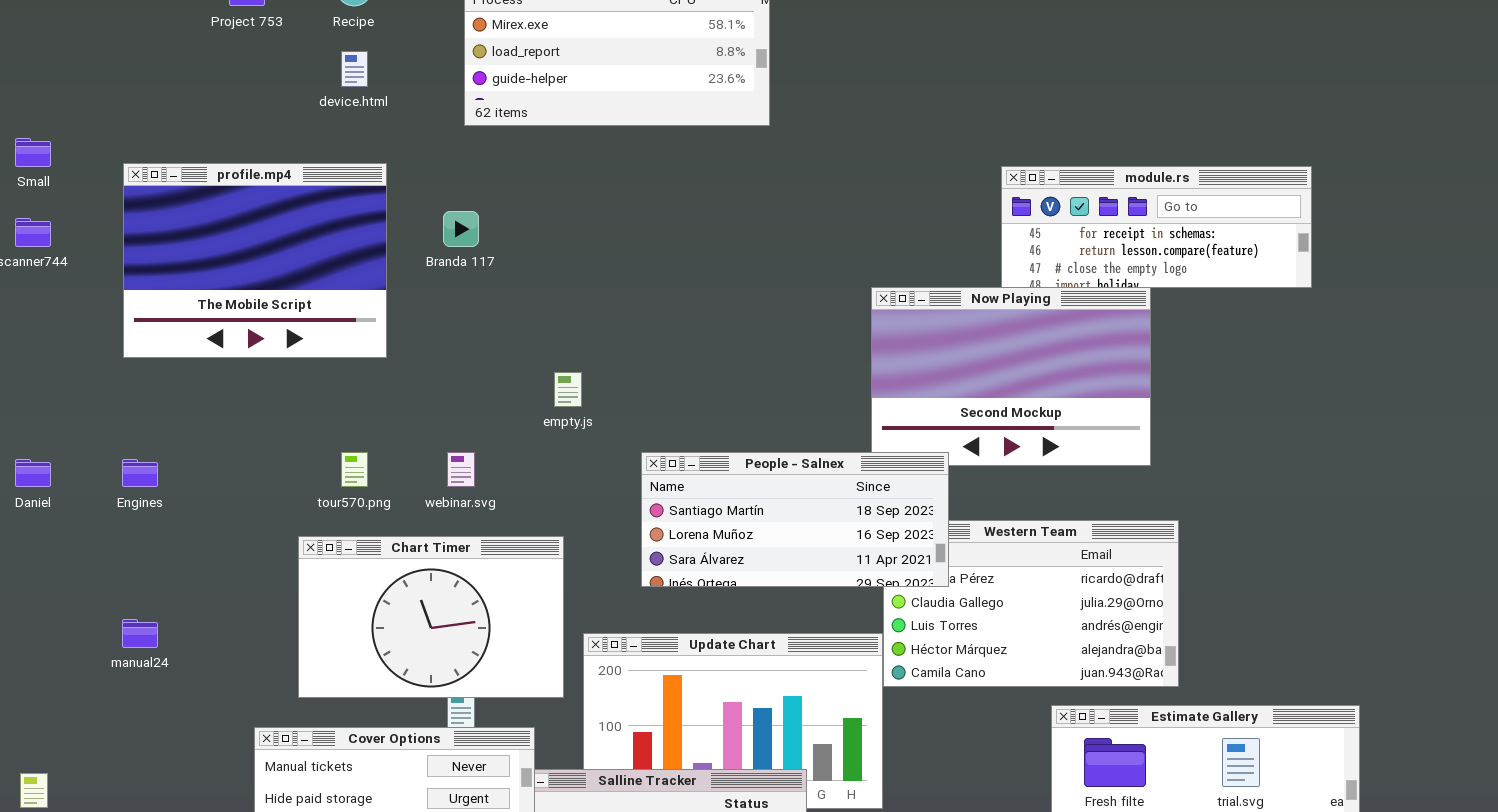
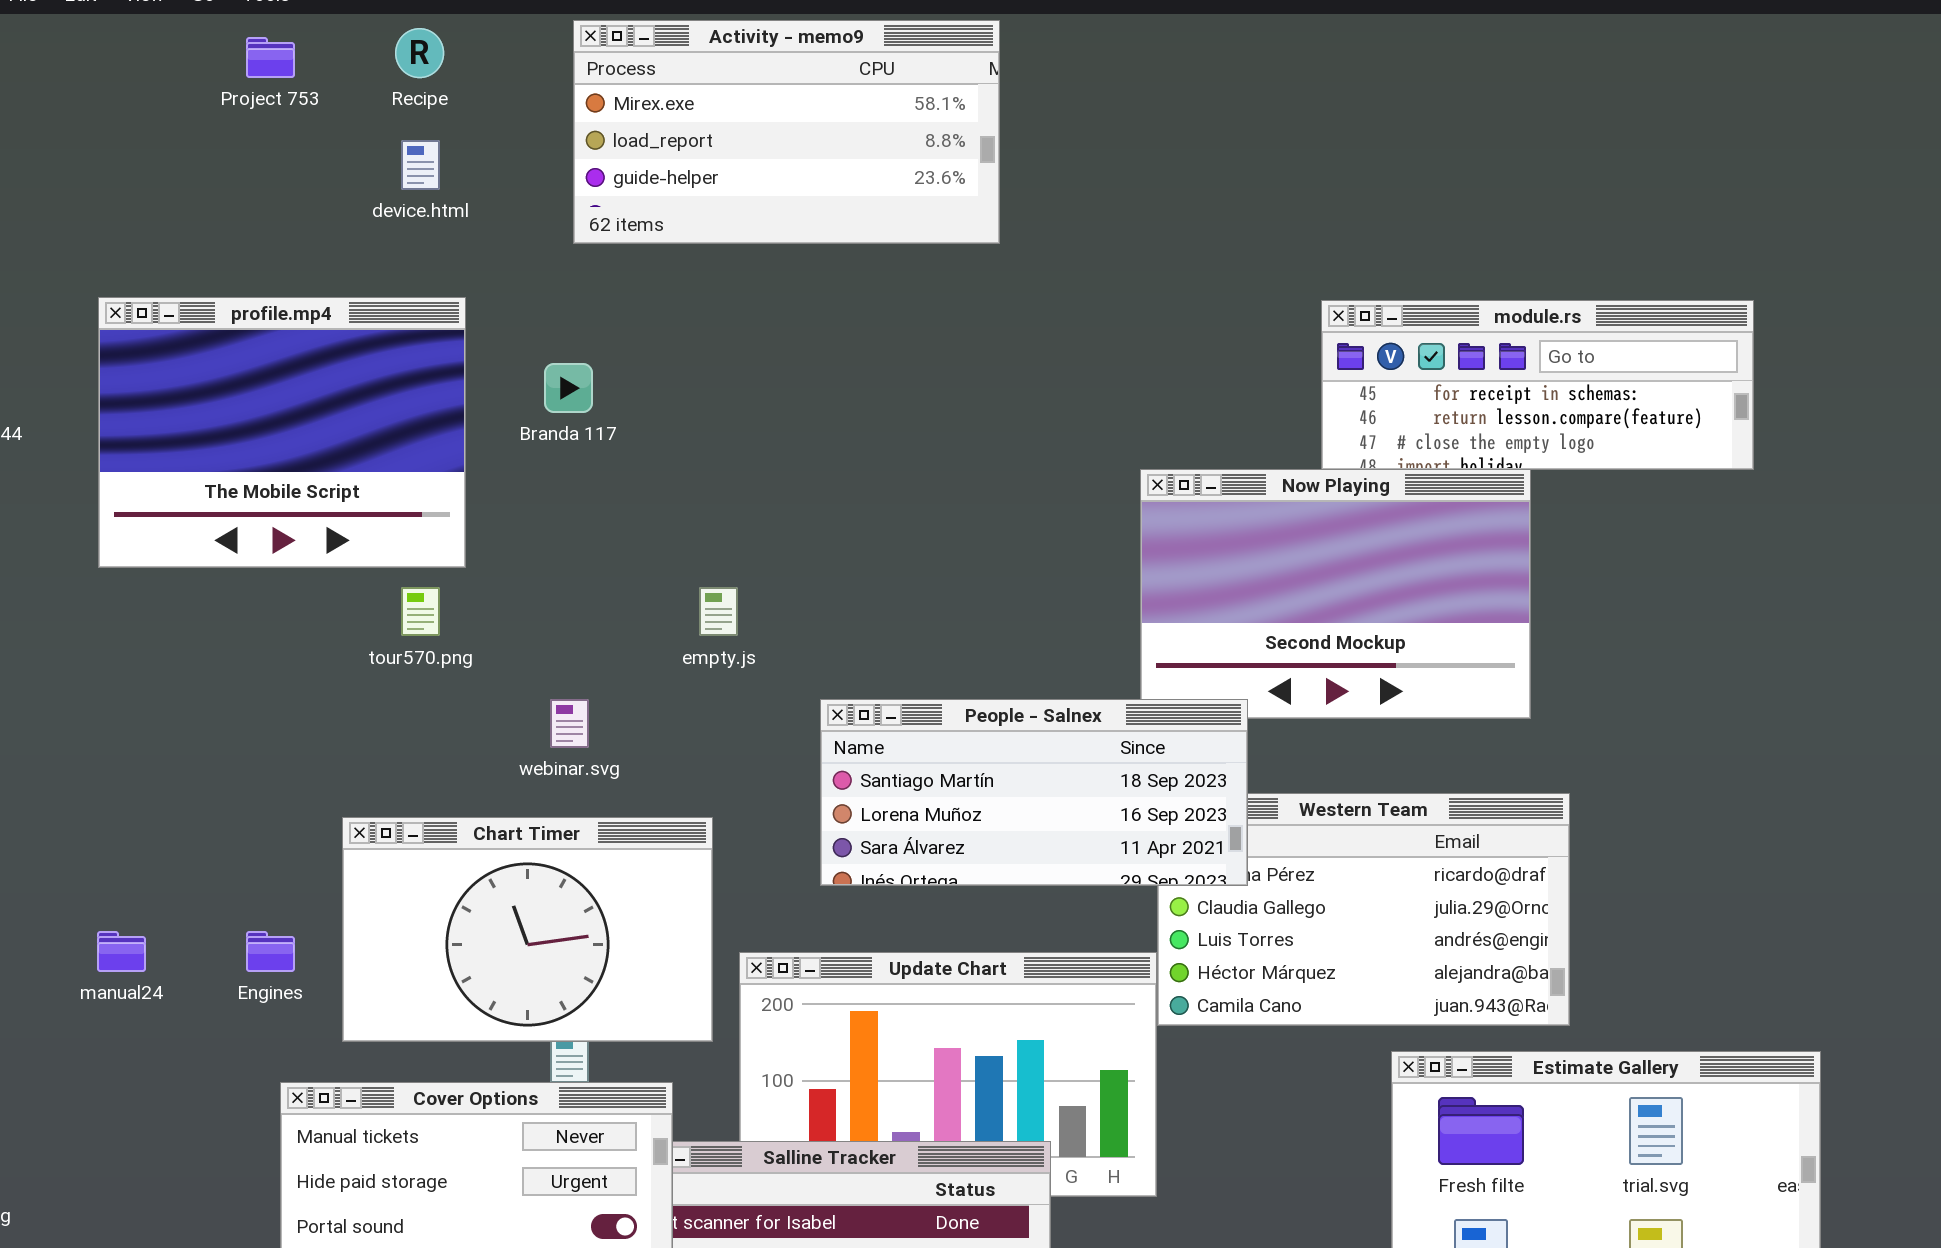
tour570.png: [341,452,368,487] -> [401,587,440,636], moved
Engines: [122,459,158,487] -> [246,931,295,972], moved

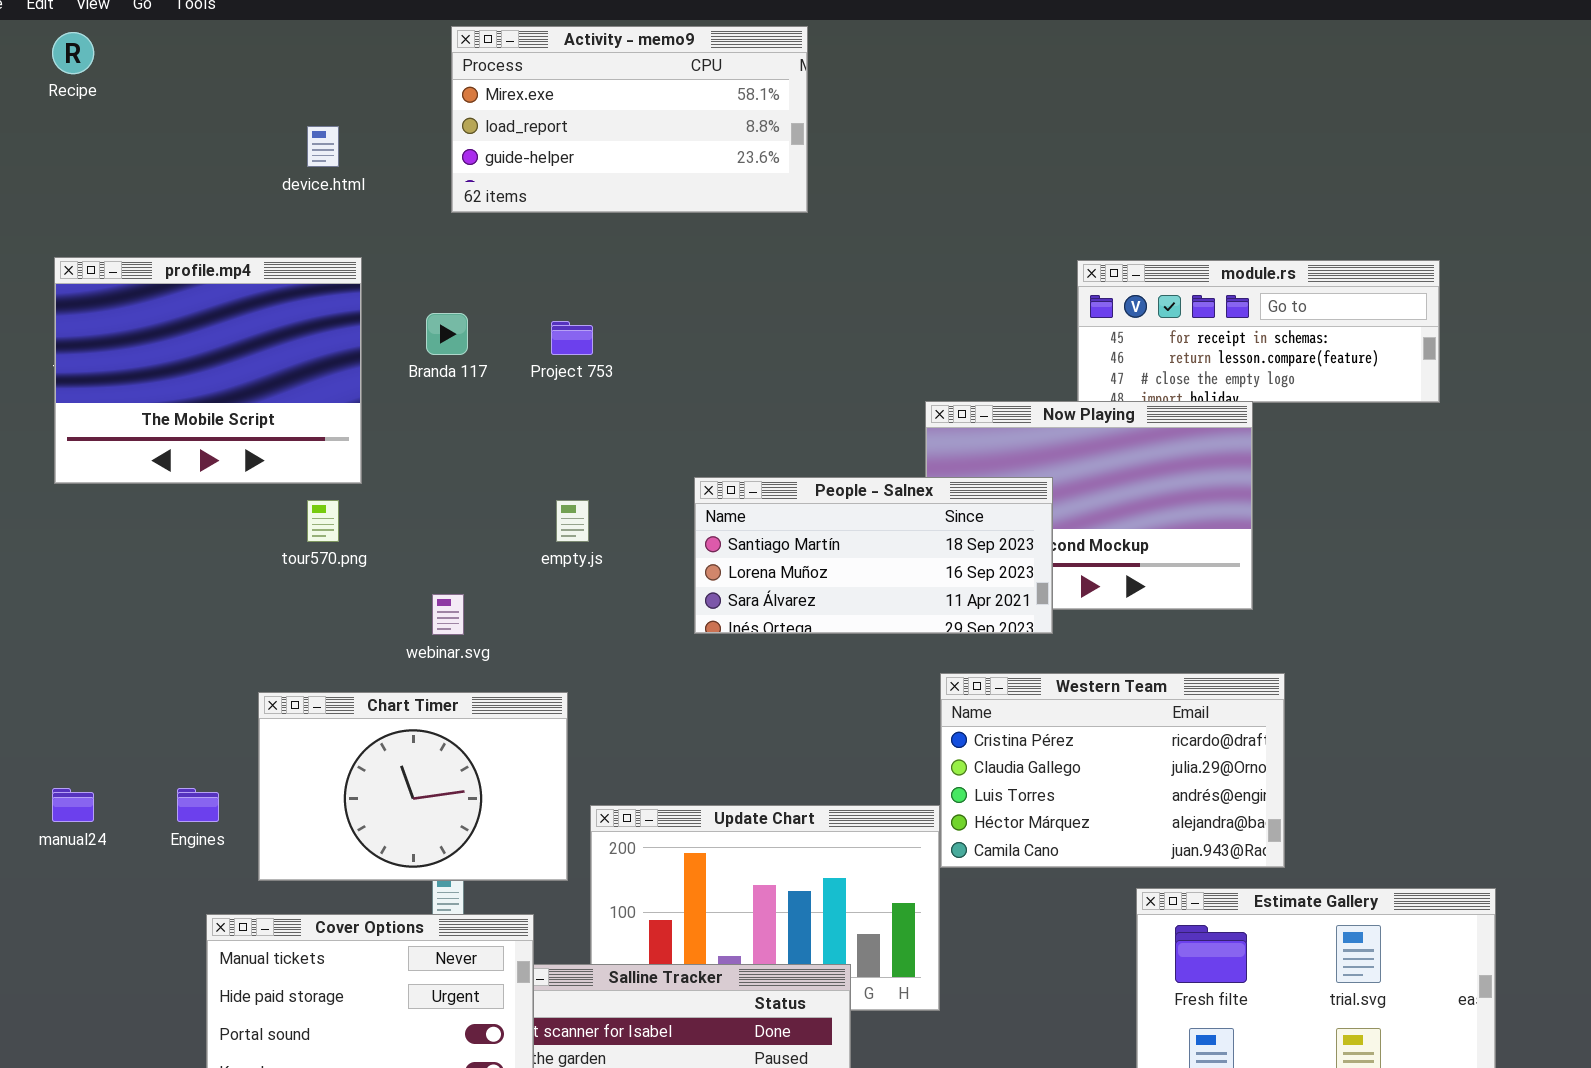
Recipe: [395,28,444,78] -> [52,32,94,74], moved
Project 753: [246,37,295,78] -> [551,321,593,355], moved
People - Salnex: [820,699,1248,886] -> [694,477,1053,634], moved

